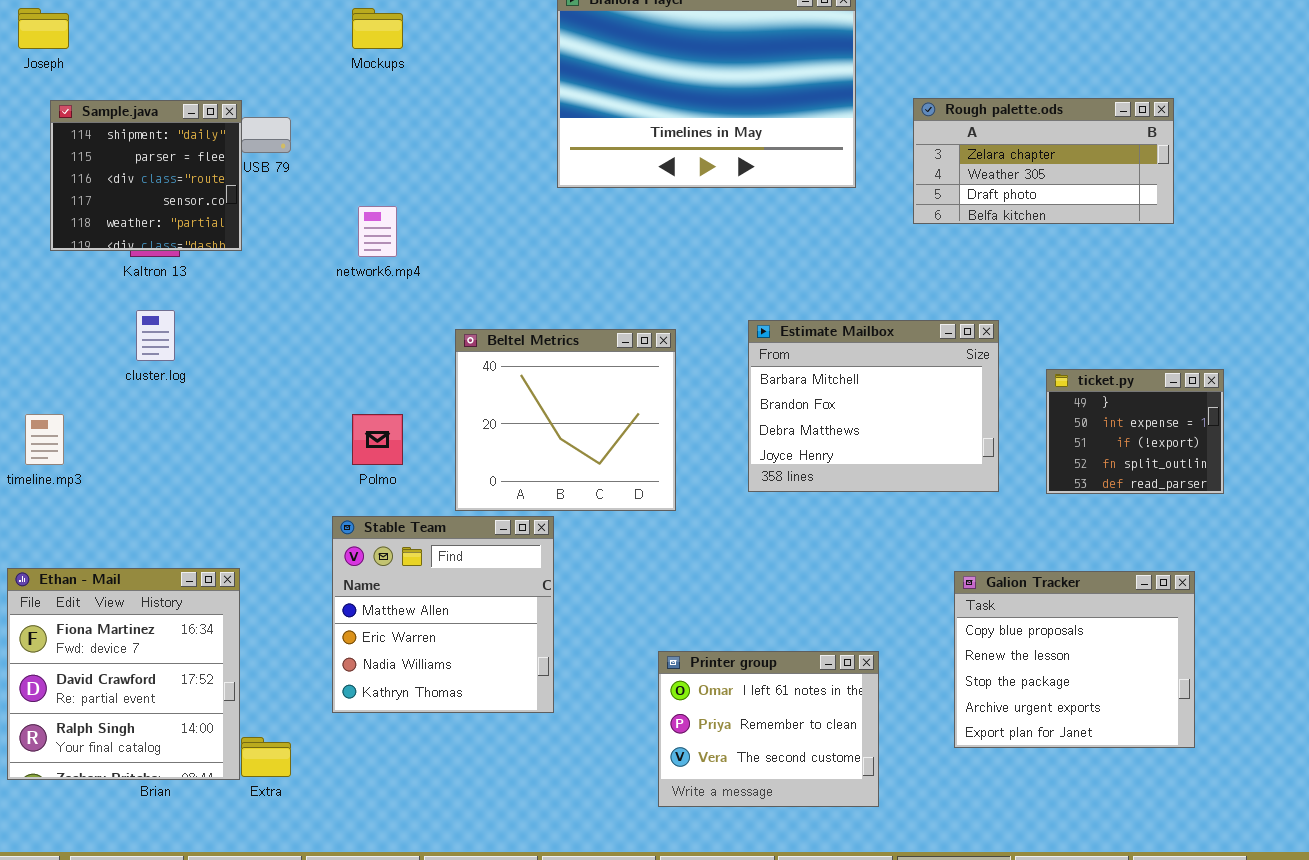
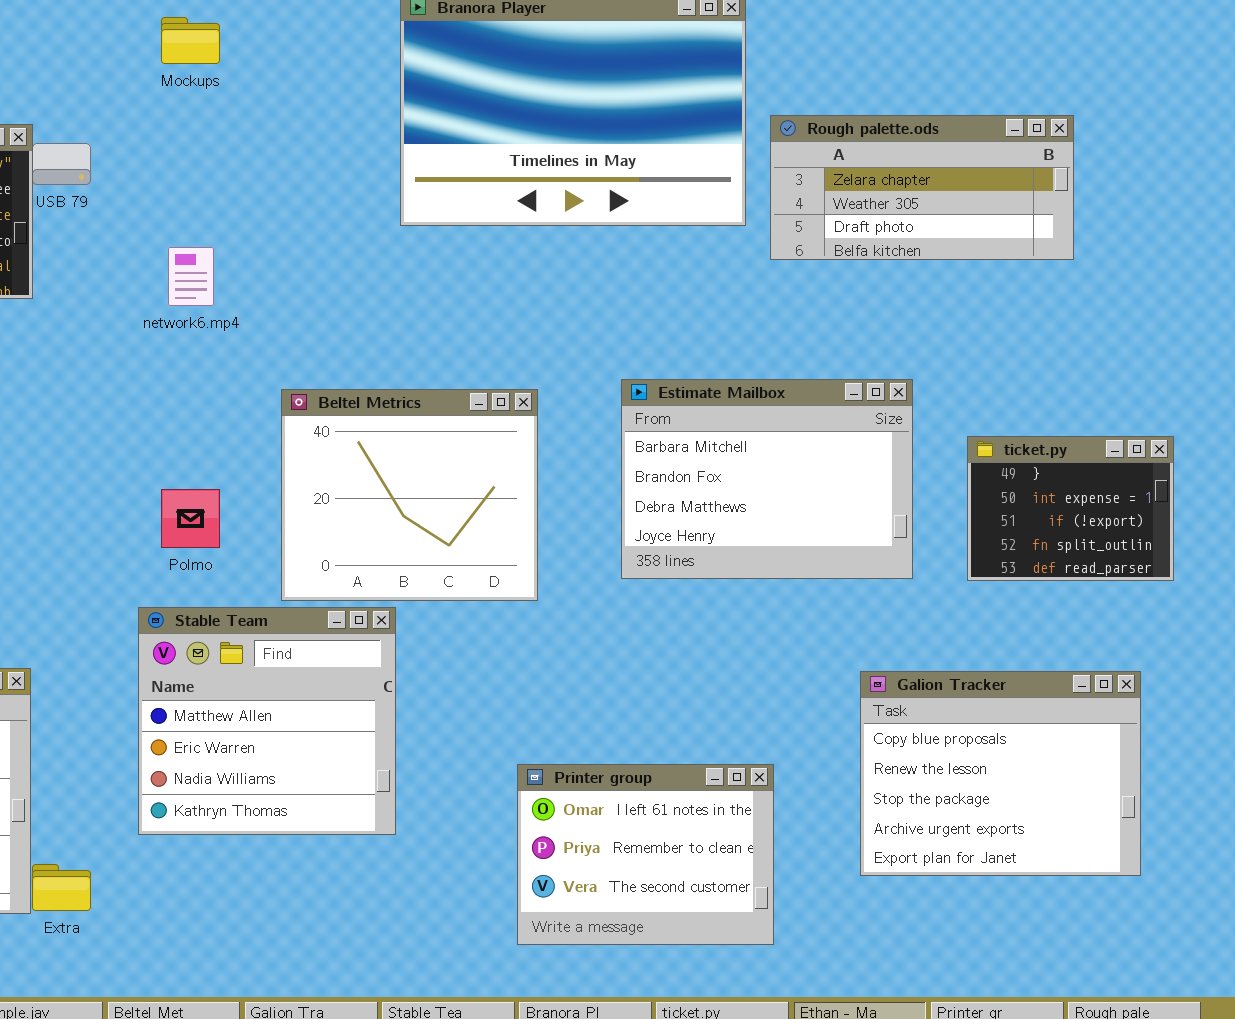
Rough palette.ods: [913,98,1174,224] -> [770,115,1074,260], moved

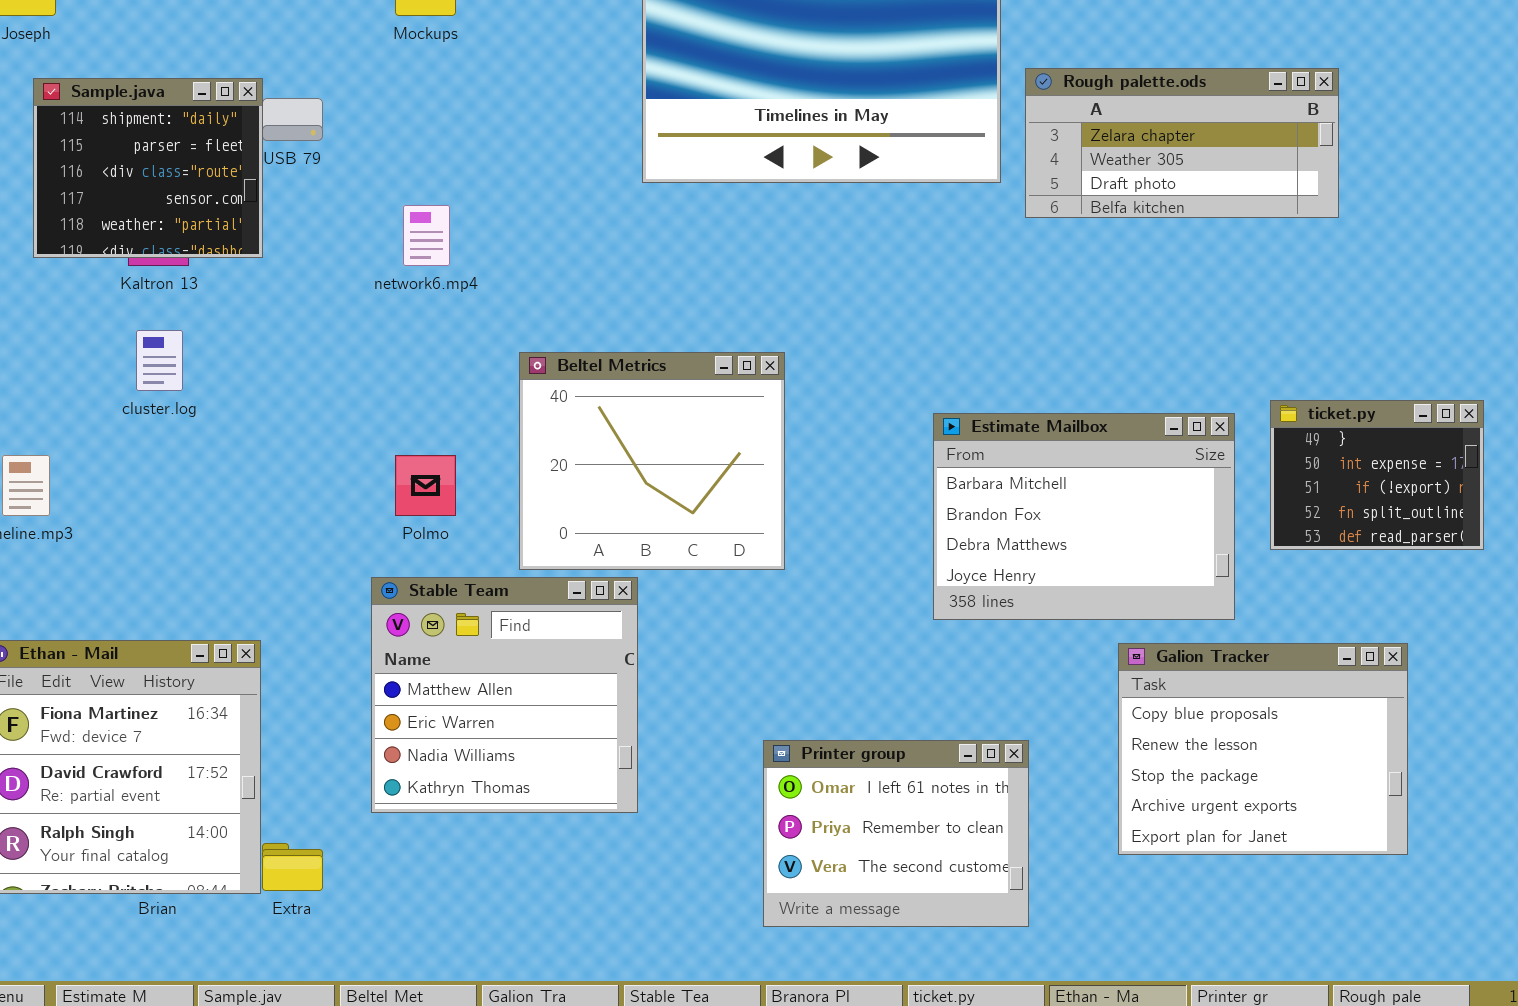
Estimate Mailbox: [621,379,913,579] -> [933,413,1235,620], moved
ticket.py: [967,436,1174,581] -> [1270,400,1484,550], moved

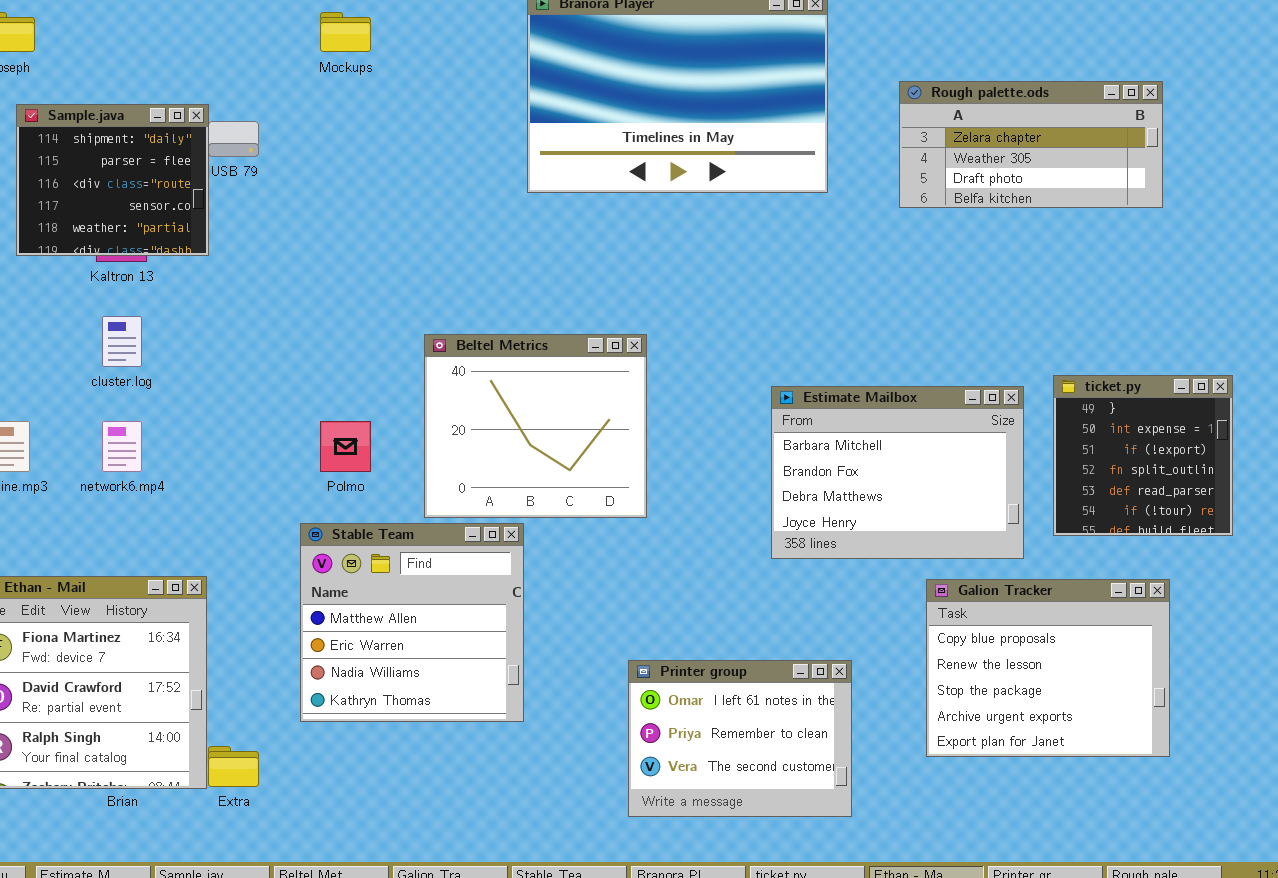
Rough palette.ods: [1025,68,1339,218] -> [899,81,1163,208], moved
network6.mp4: [403,205,450,266] -> [102,421,142,472], moved
ticket.py: [1270,400,1484,550] -> [1053,375,1233,536], resized

